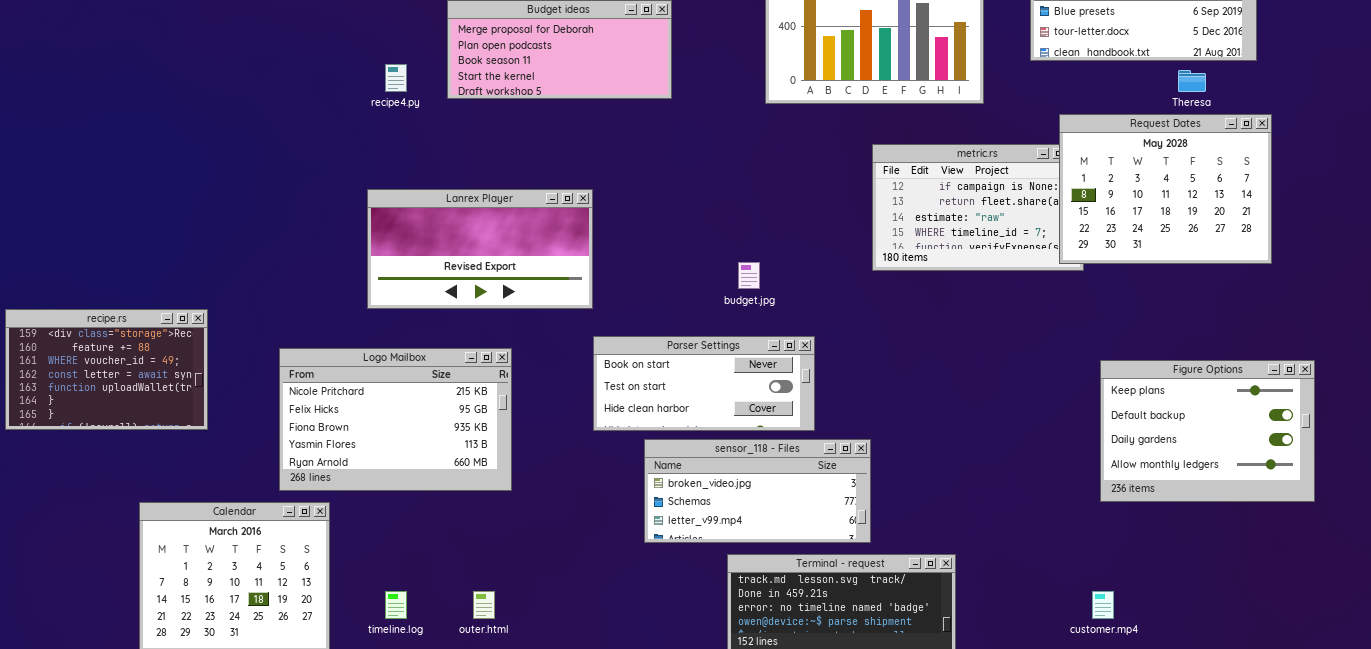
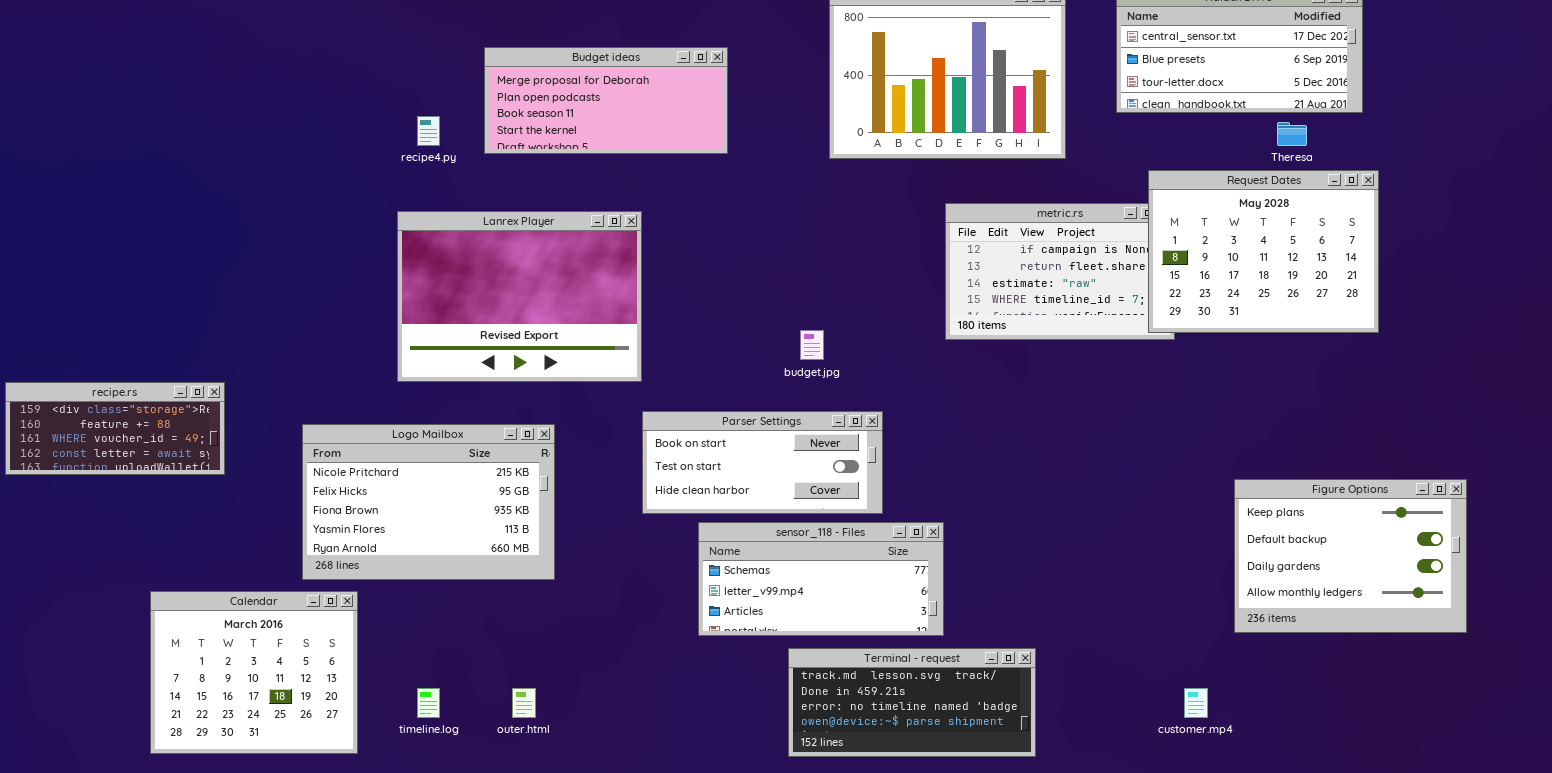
Lanrex Player: [367,189,593,309] -> [397,211,642,382], resized
recipe.rs: [5,309,208,430] -> [5,382,225,475], resized
Figure Options: [1100,360,1315,502] -> [1234,479,1467,633], moved
sensor_118 - Files: [644,439,871,543] -> [698,522,944,636], scrolled down 1 row

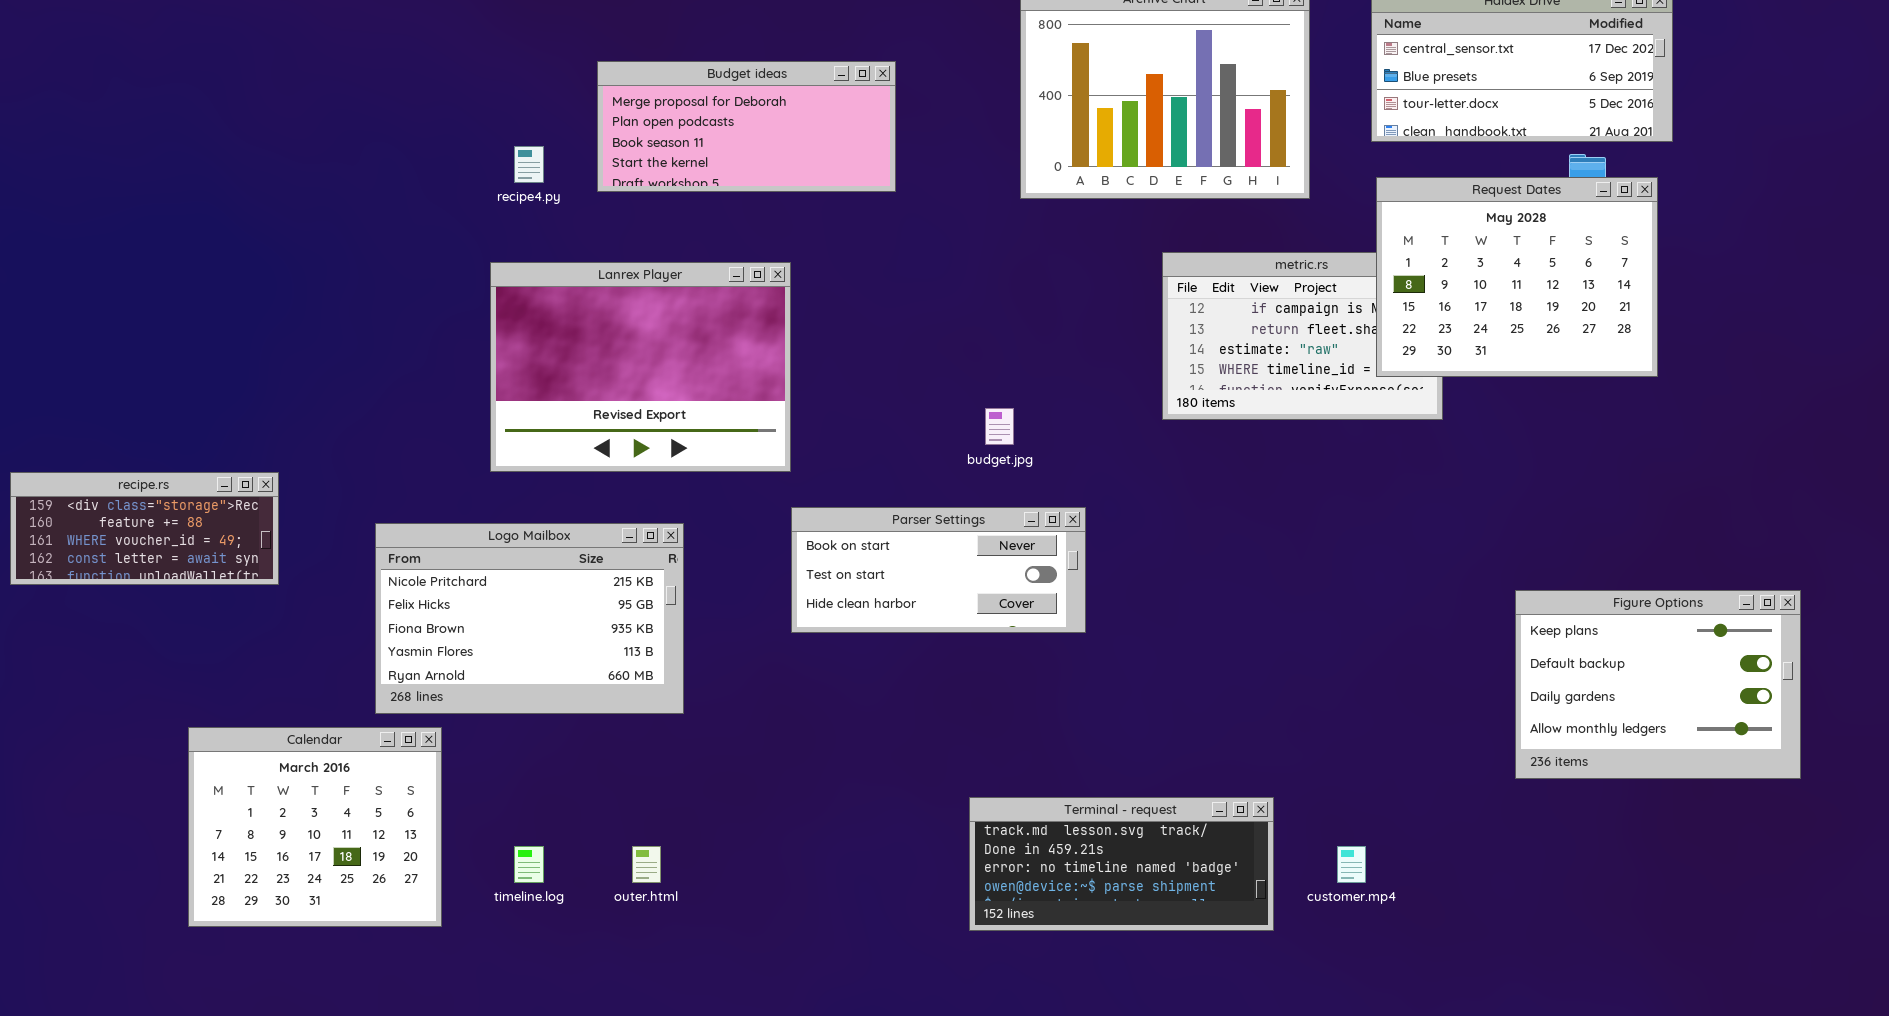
Request Dates: [1148,170,1379,333] -> [1376,177,1658,377], moved
sensor_118 - Files: [698,522,944,636] -> none, closed
customer.mp4: [1184,688,1208,718] -> [1337,846,1366,883], moved

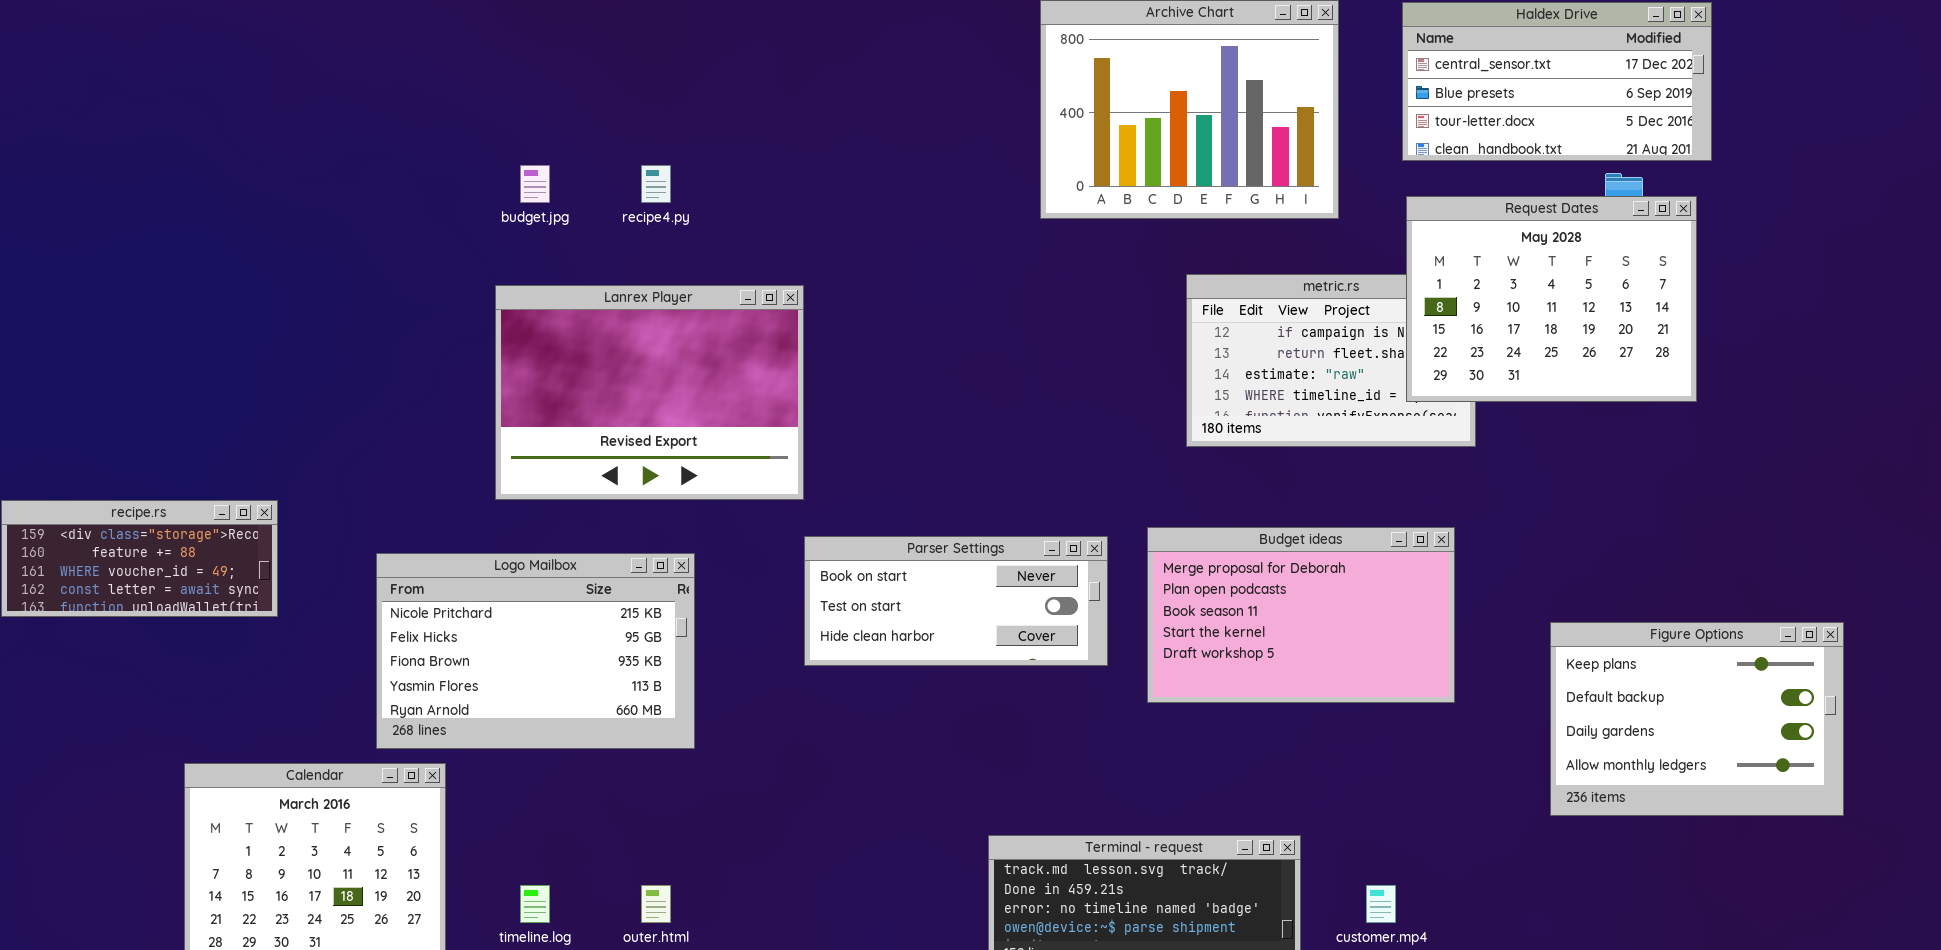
Budget ideas: [597,61,896,192] -> [1147,527,1455,703], moved, resized
recipe4.py: [514,146,544,183] -> [641,165,671,203], moved
budget.jpg: [985,408,1014,445] -> [520,165,550,203], moved

